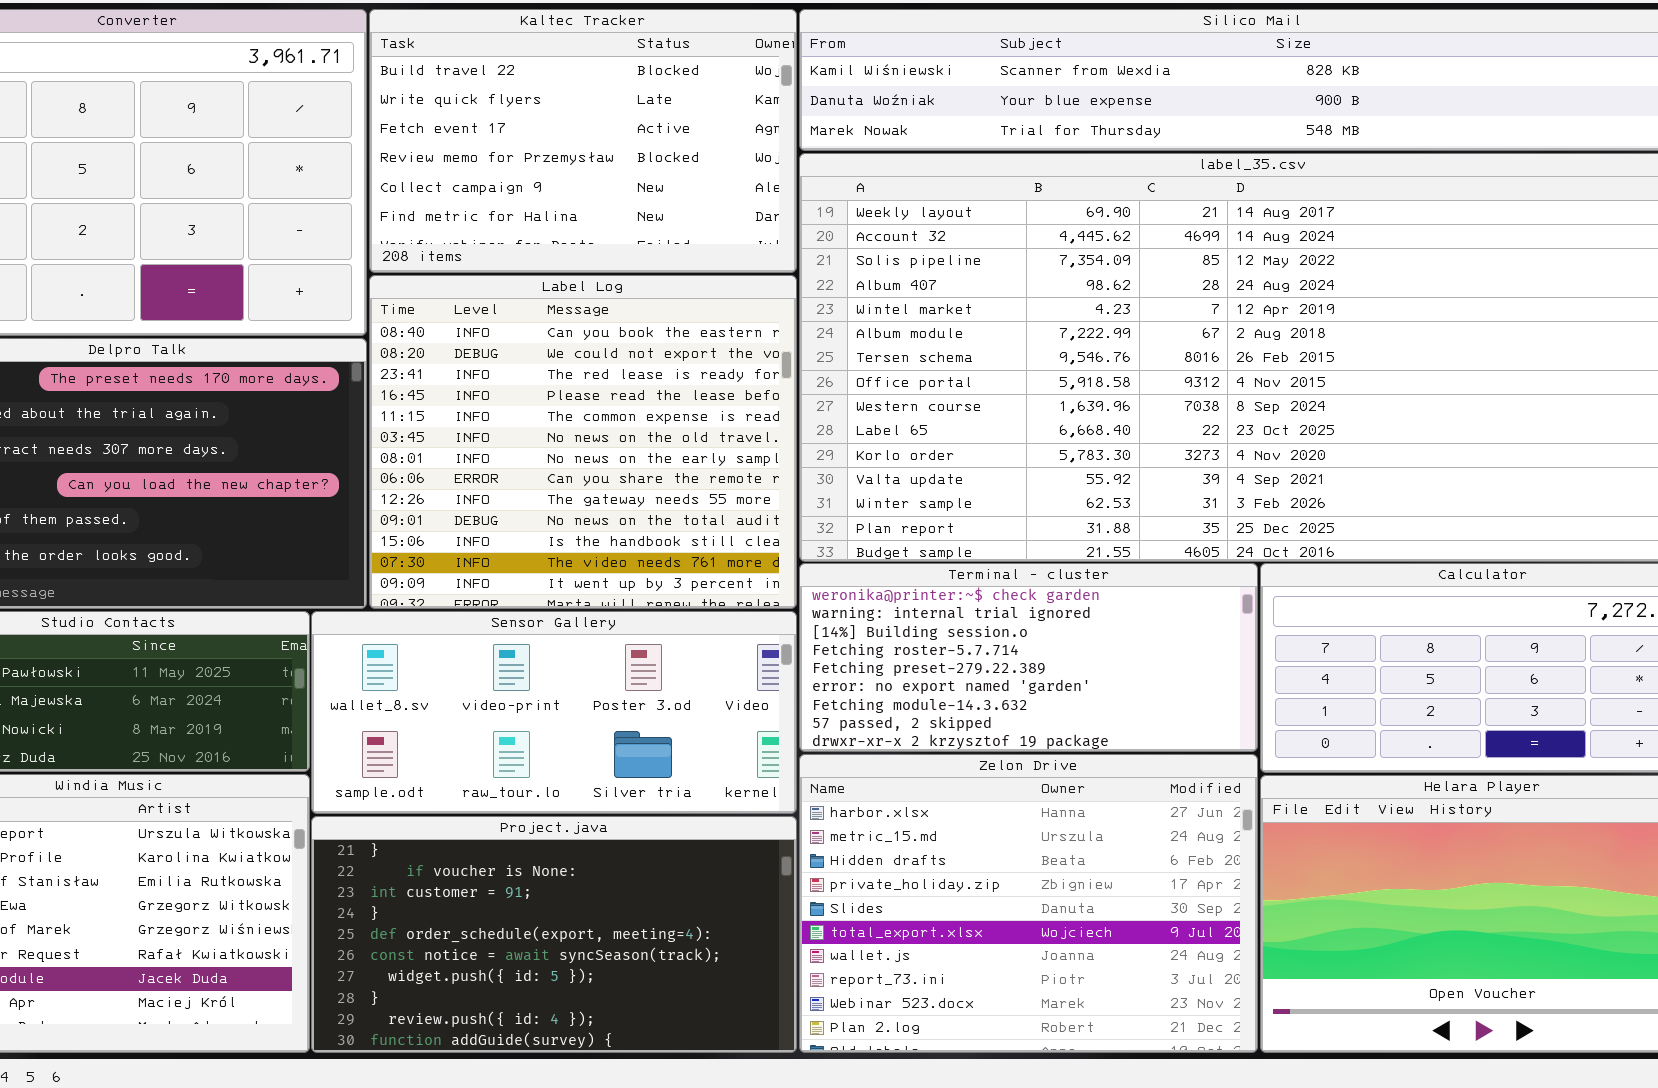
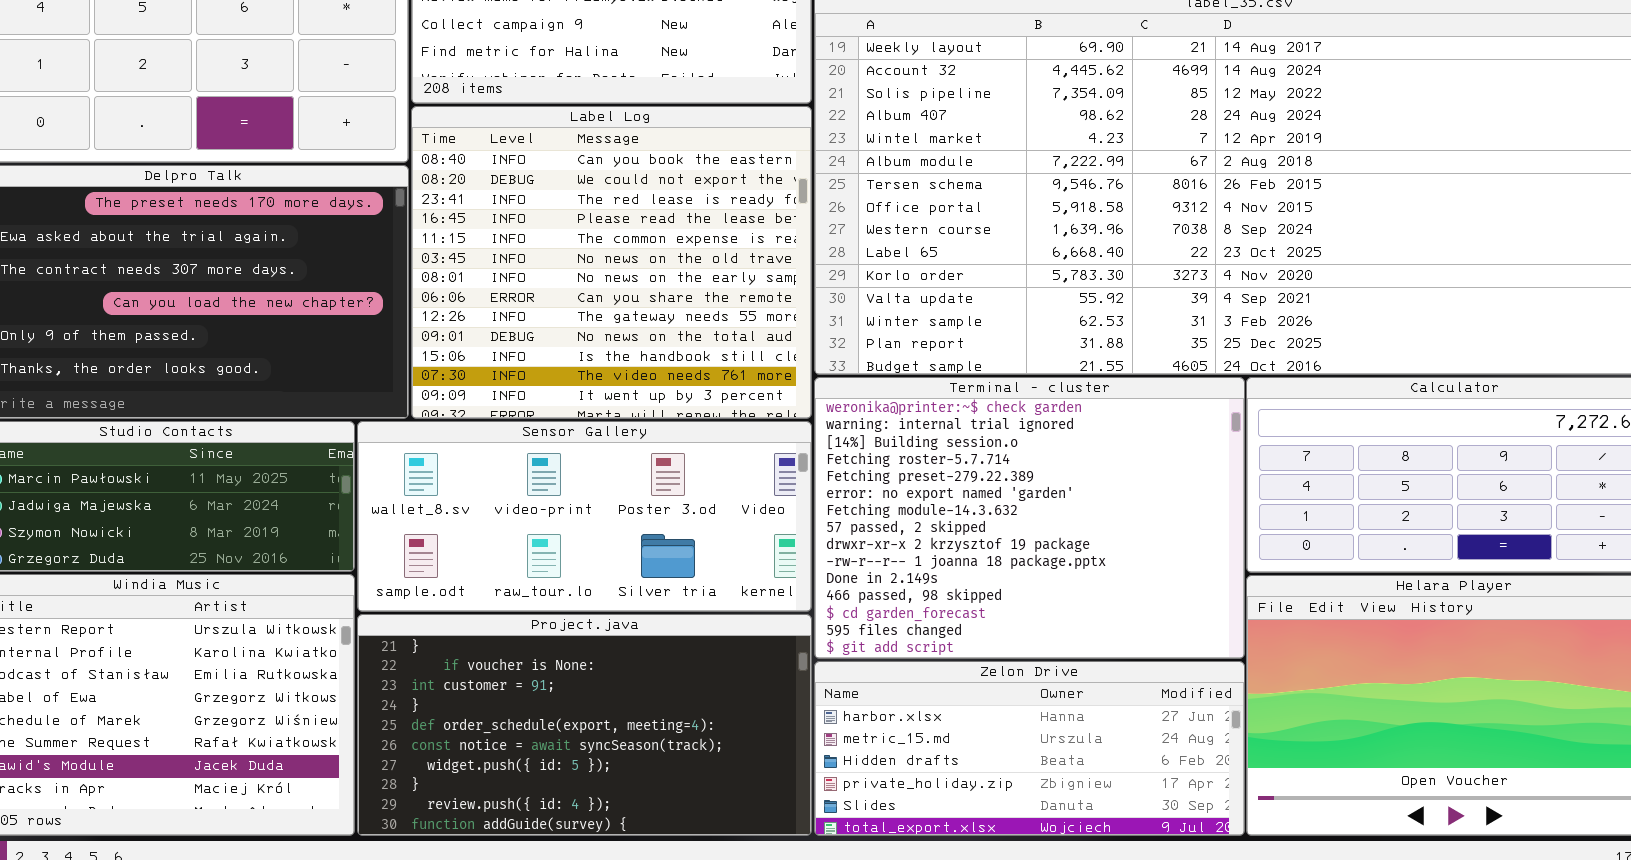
Terminal - cluster: [799,563,1258,752] -> [814,377,1245,659], resized
Zelon Drive: [799,754,1258,1053] -> [814,661,1245,836], resized

